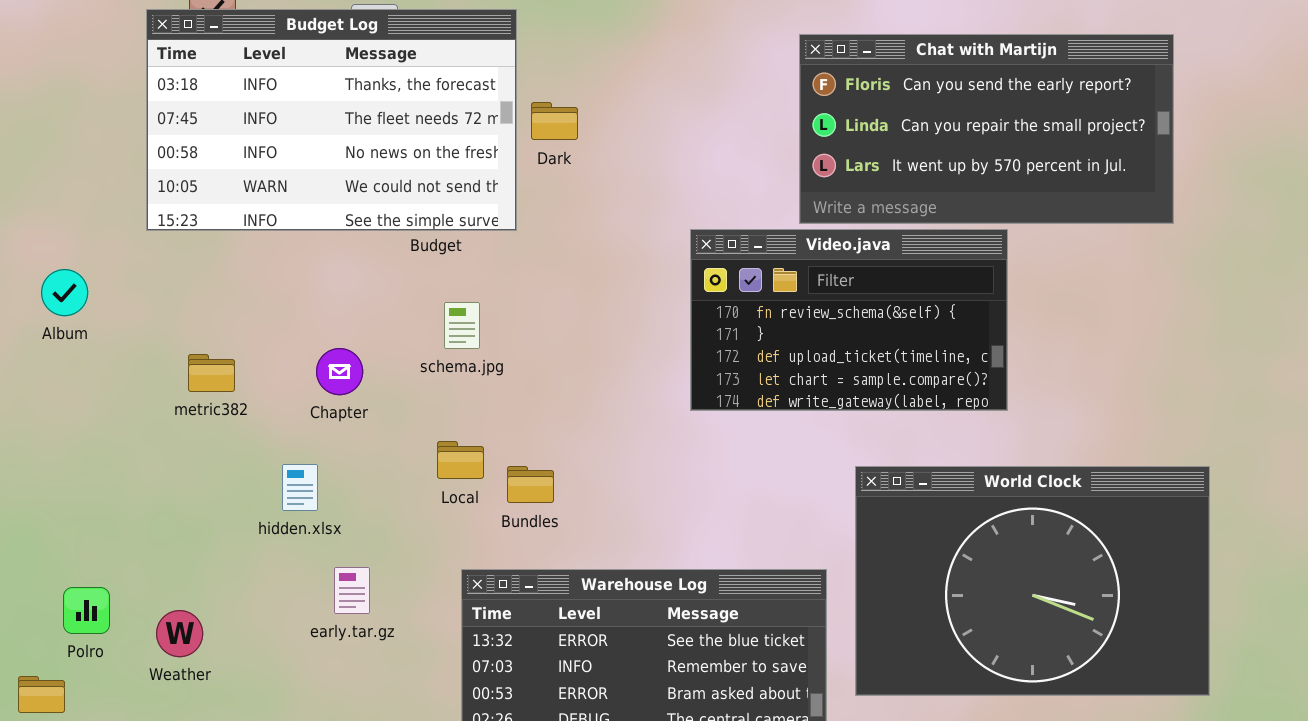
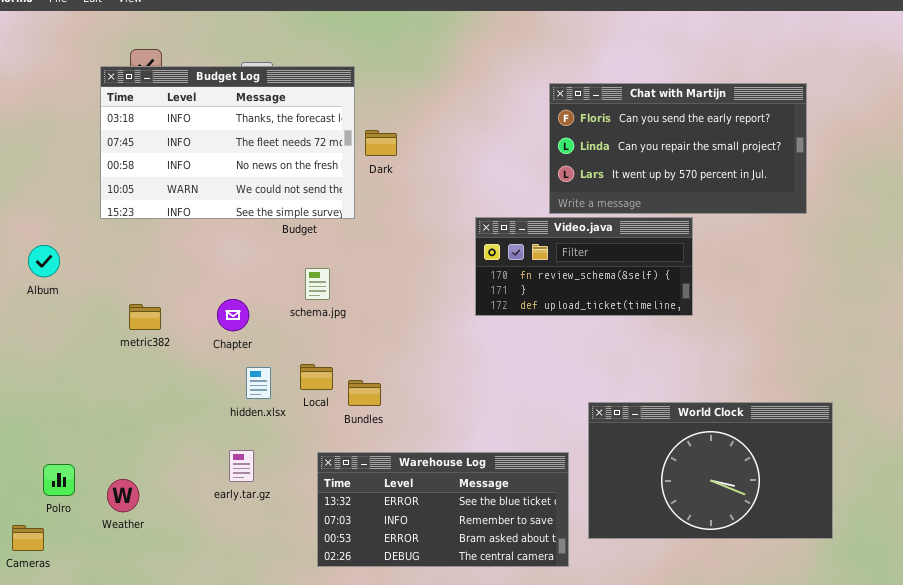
Video.java: [690,229,1008,411] -> [475,217,693,316], resized
hidden.xlsx: [282,464,318,511] -> [246,367,271,399], moved
World Clock: [855,466,1210,696] -> [588,402,833,539], resized

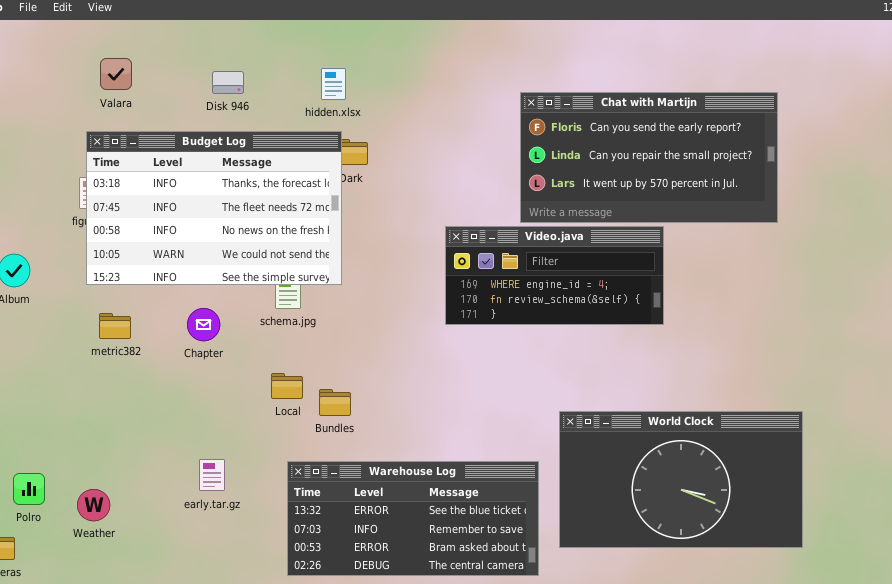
Budget Log: [100,66,355,219] -> [86,131,342,285], moved
Video.java: [475,217,693,316] -> [445,226,664,325], scrolled up 1 row
hidden.xlsx: [246,367,271,399] -> [321,68,346,100], moved

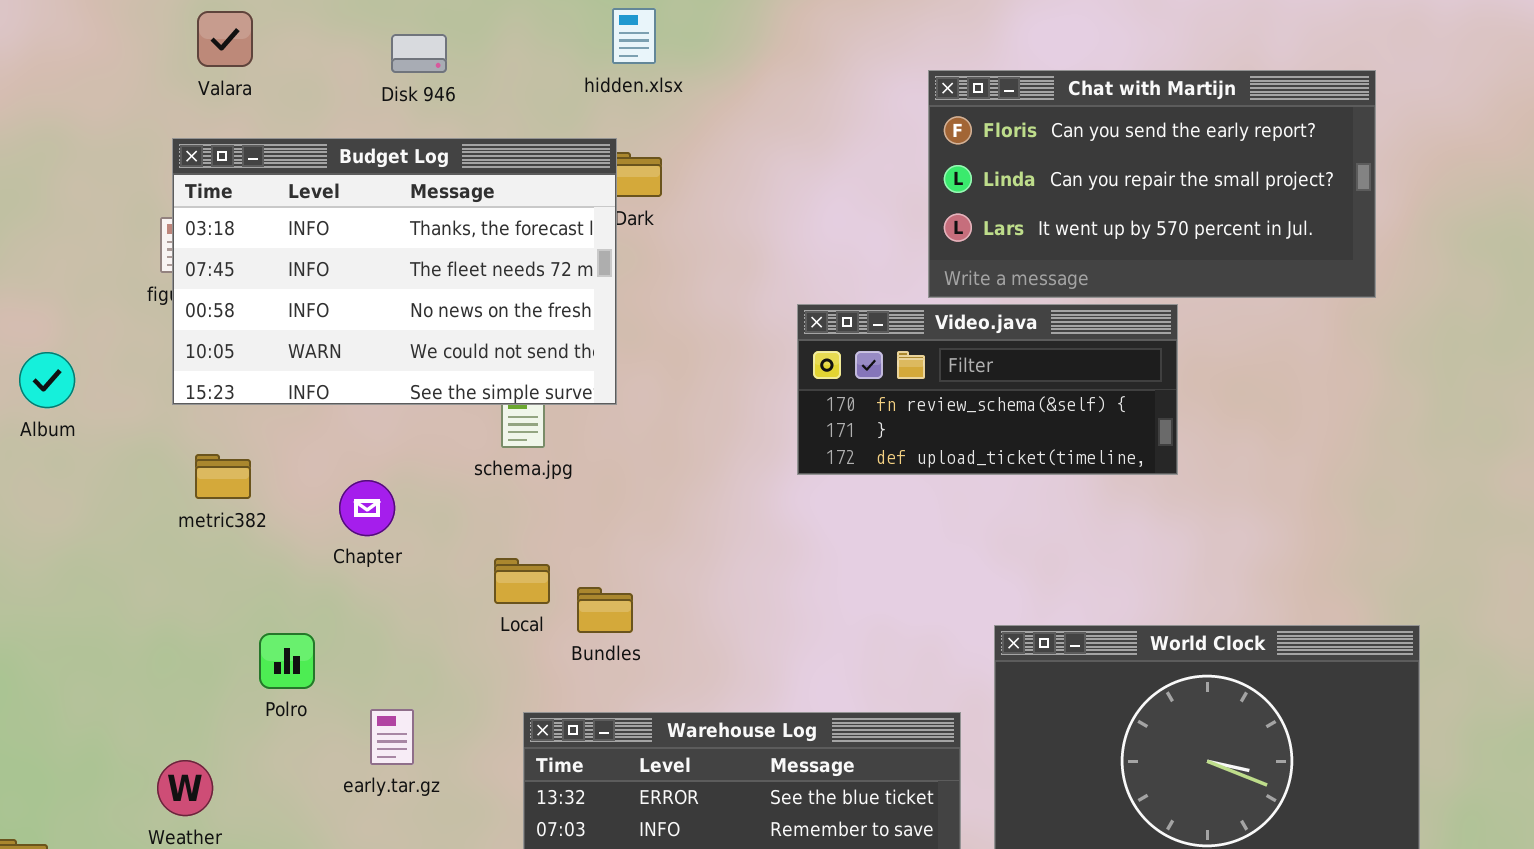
hidden.xlsx: [321,68,346,100] -> [612,8,656,64], moved
Video.java: [445,226,664,325] -> [797,304,1178,475], scrolled down 1 row
Chapter: [187,308,220,341] -> [339,480,395,536], moved
Polro: [13,473,45,505] -> [259,633,315,689], moved

